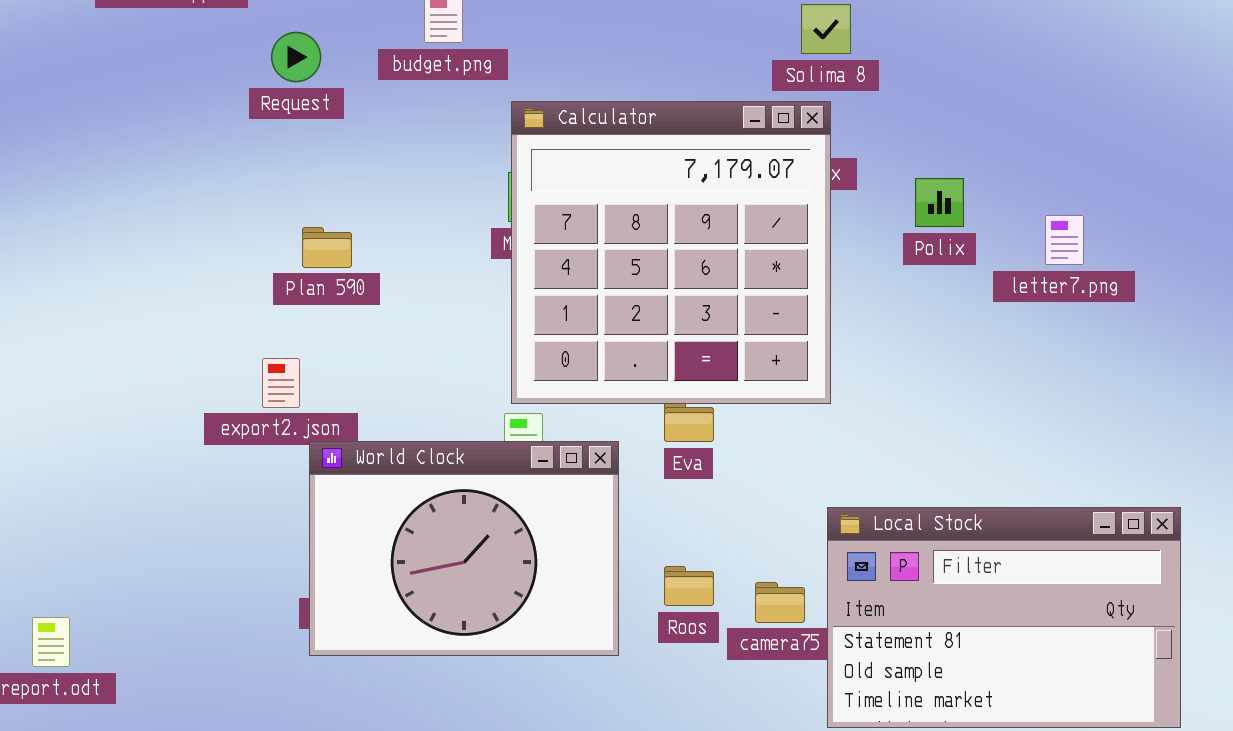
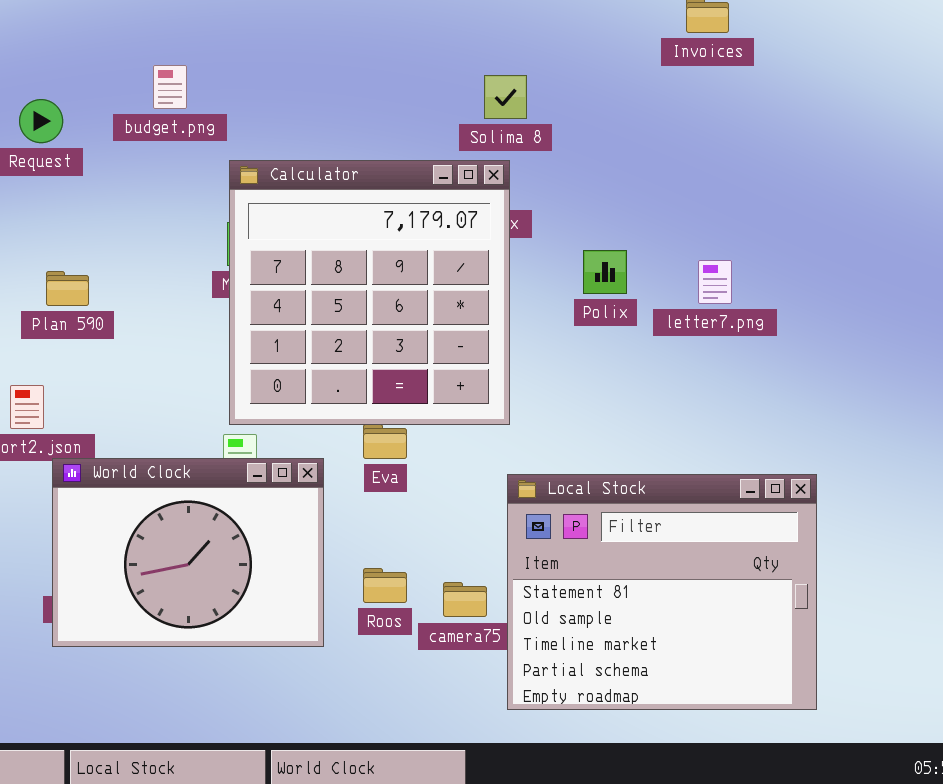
Polix: [915,178,964,227] -> [583,250,627,294], moved
Local Stock: [827,507,1181,728] -> [507,474,817,710], resized

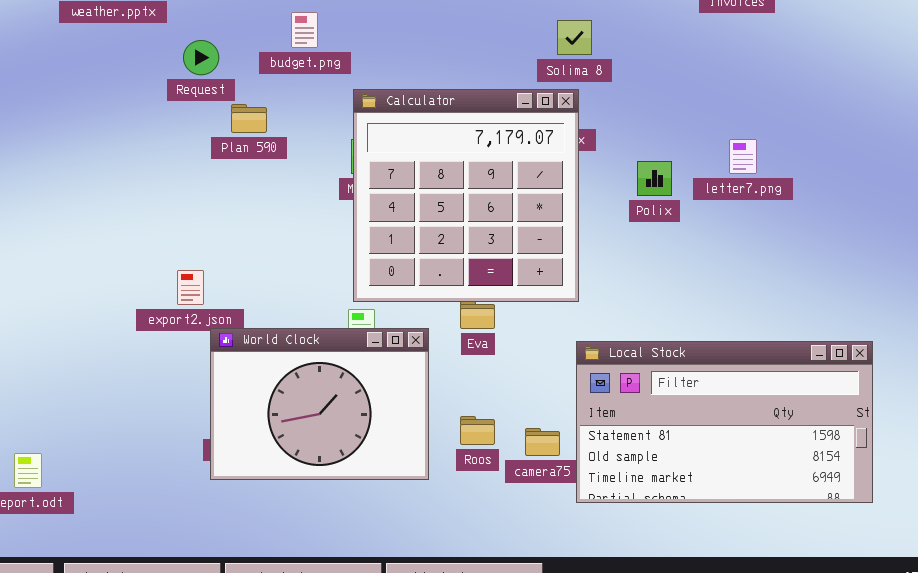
letter7.png: [698,260,732,304] -> [729,139,757,174], moved
Plan 590: [46,271,89,306] -> [231,104,267,133], moved
Local Stock: [507,474,817,710] -> [576,341,873,503], resized

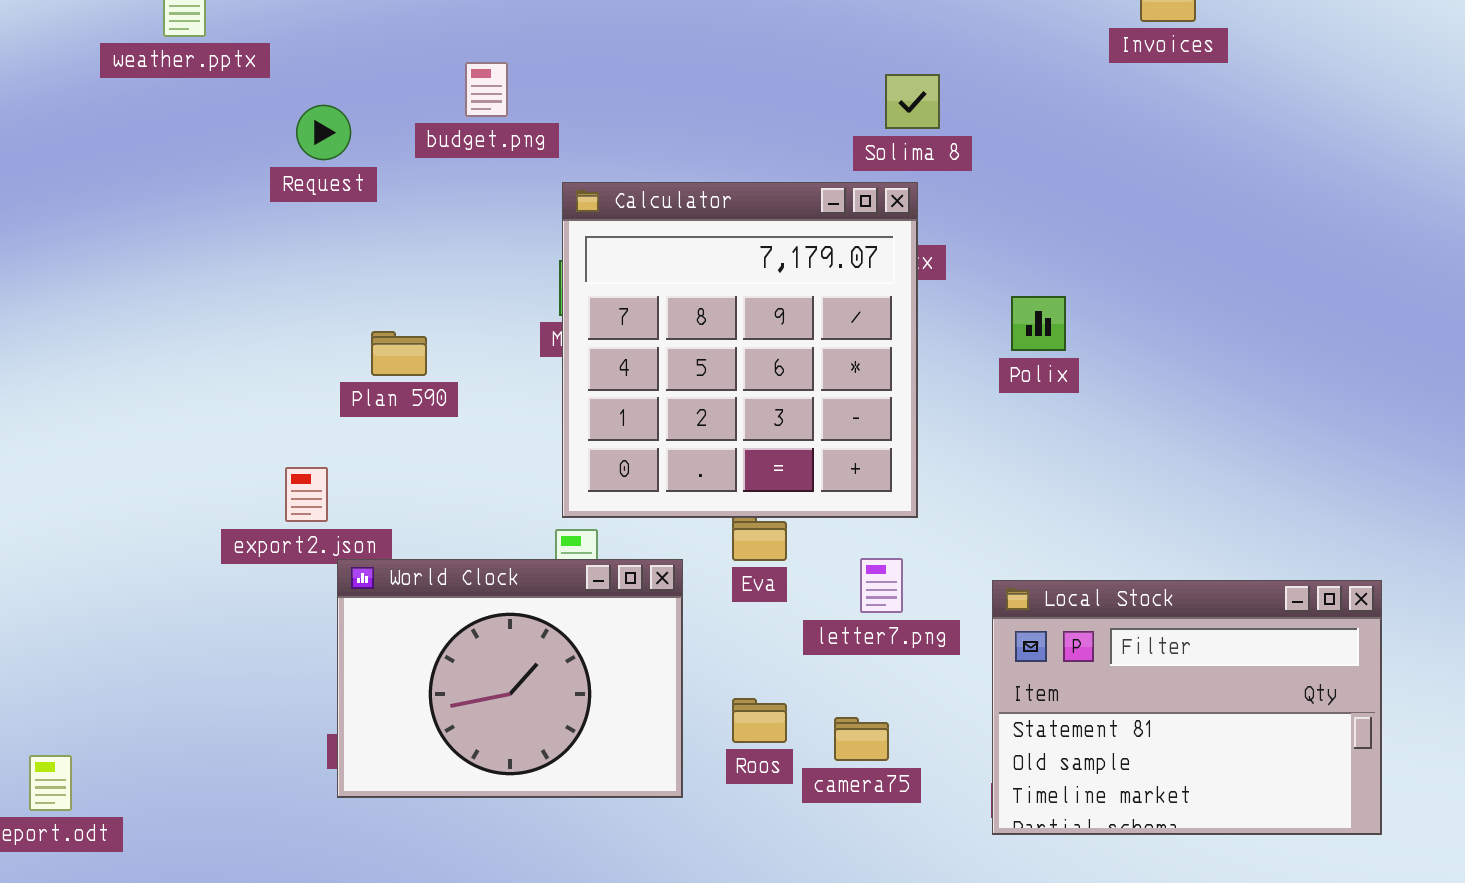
Plan 590: [231,104,267,133] -> [371,331,427,376], moved
letter7.png: [729,139,757,174] -> [860,558,903,613], moved
Local Stock: [576,341,873,503] -> [992,580,1382,835], resized

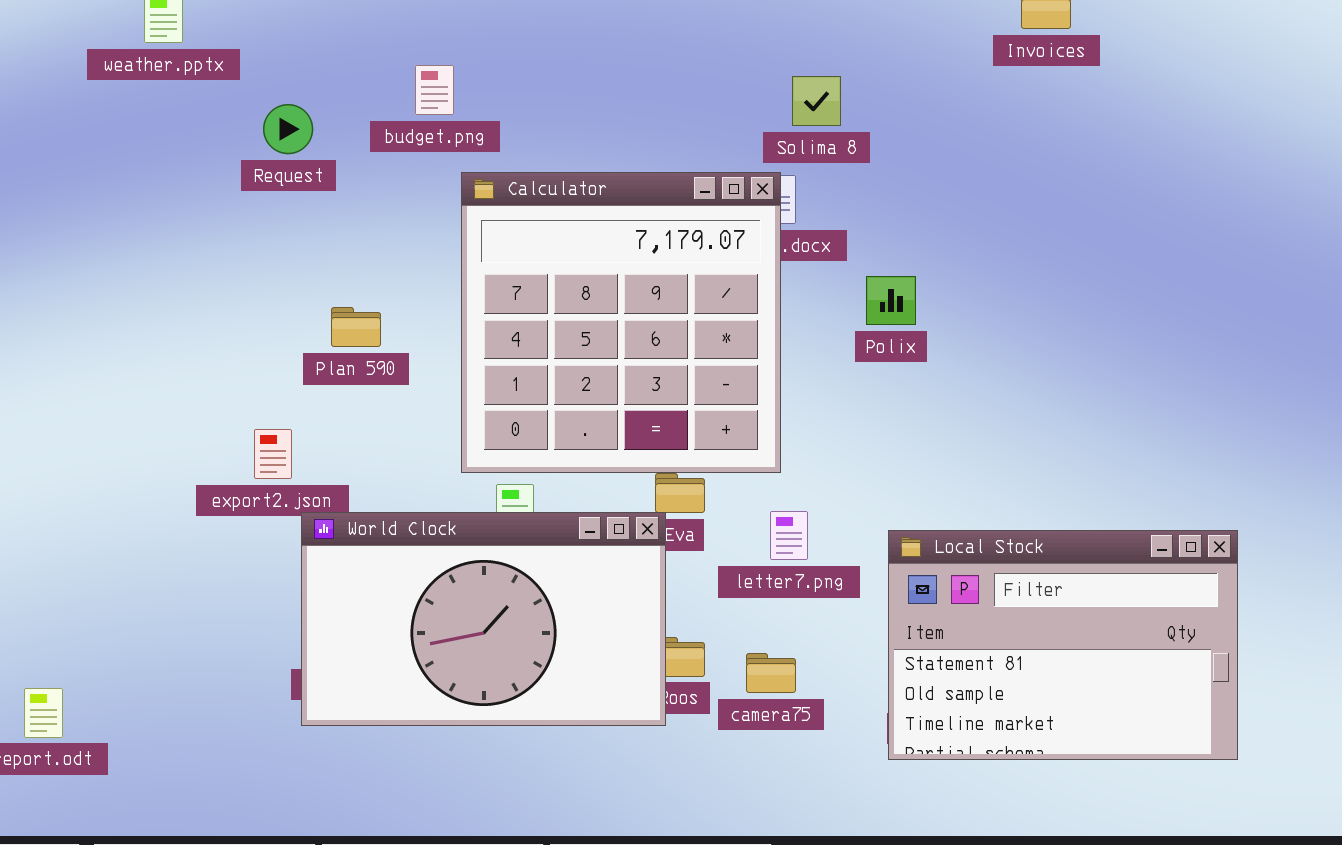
Calculator: [562,182,918,518] -> [461,172,781,473], moved
Polix: [1011,296,1066,351] -> [866,276,916,325], moved
World Clock: [337,559,683,798] -> [301,512,666,726], resized

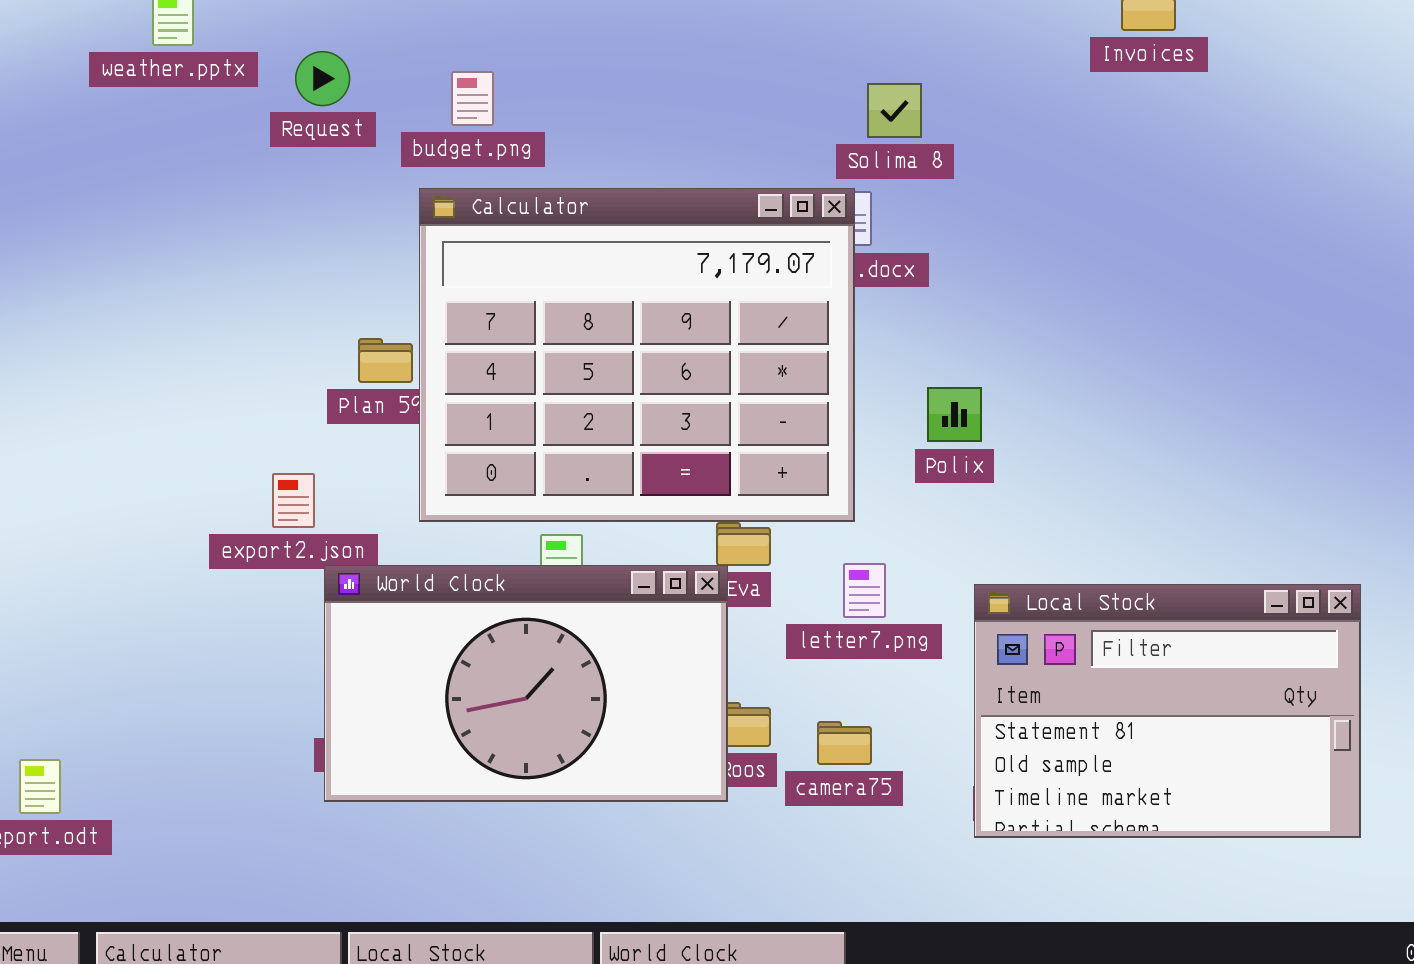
Request: [263,104,313,154] -> [295,51,350,106], moved
Calculator: [461,172,781,473] -> [419,188,855,522], resized
Polix: [866,276,916,325] -> [927,387,982,442], moved

